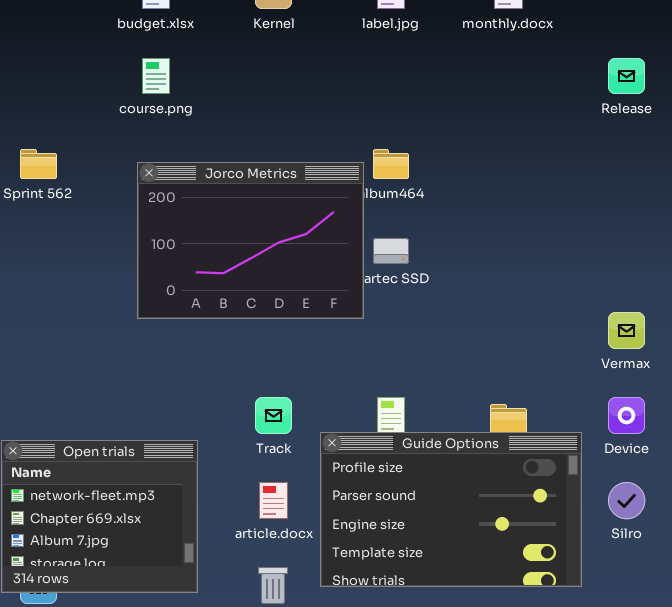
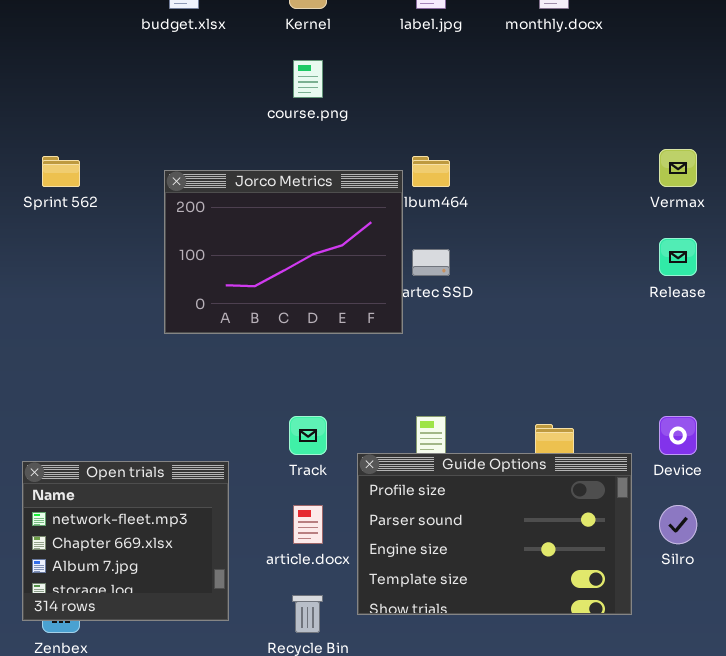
course.png: [142,58,170,94] -> [293,60,323,98], moved
Release: [608,58,645,94] -> [659,238,697,276], moved
Vermax: [608,312,645,349] -> [659,149,697,187], moved

